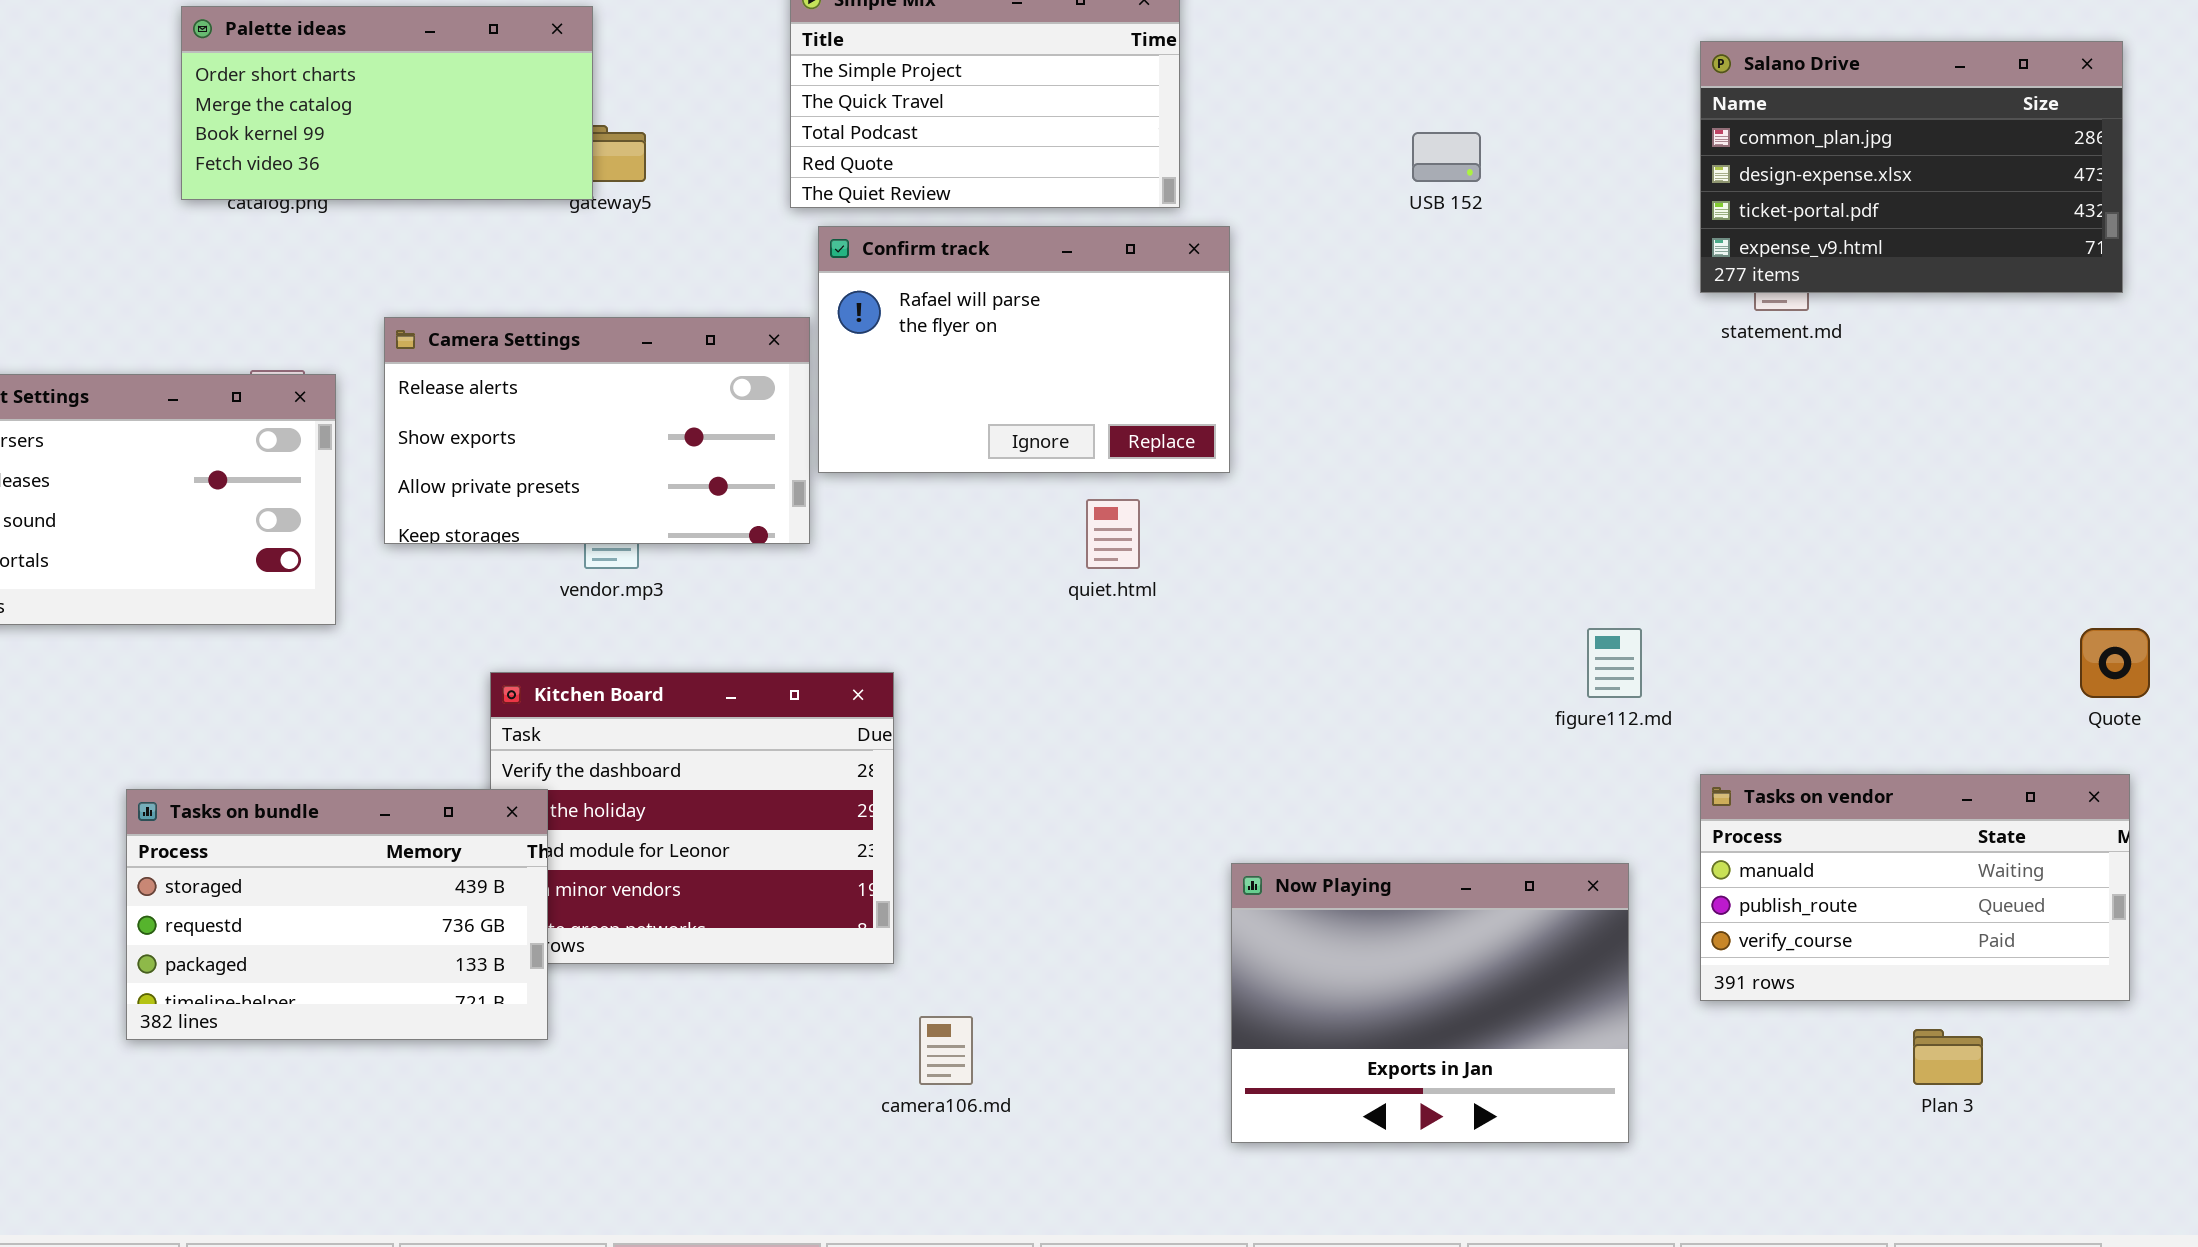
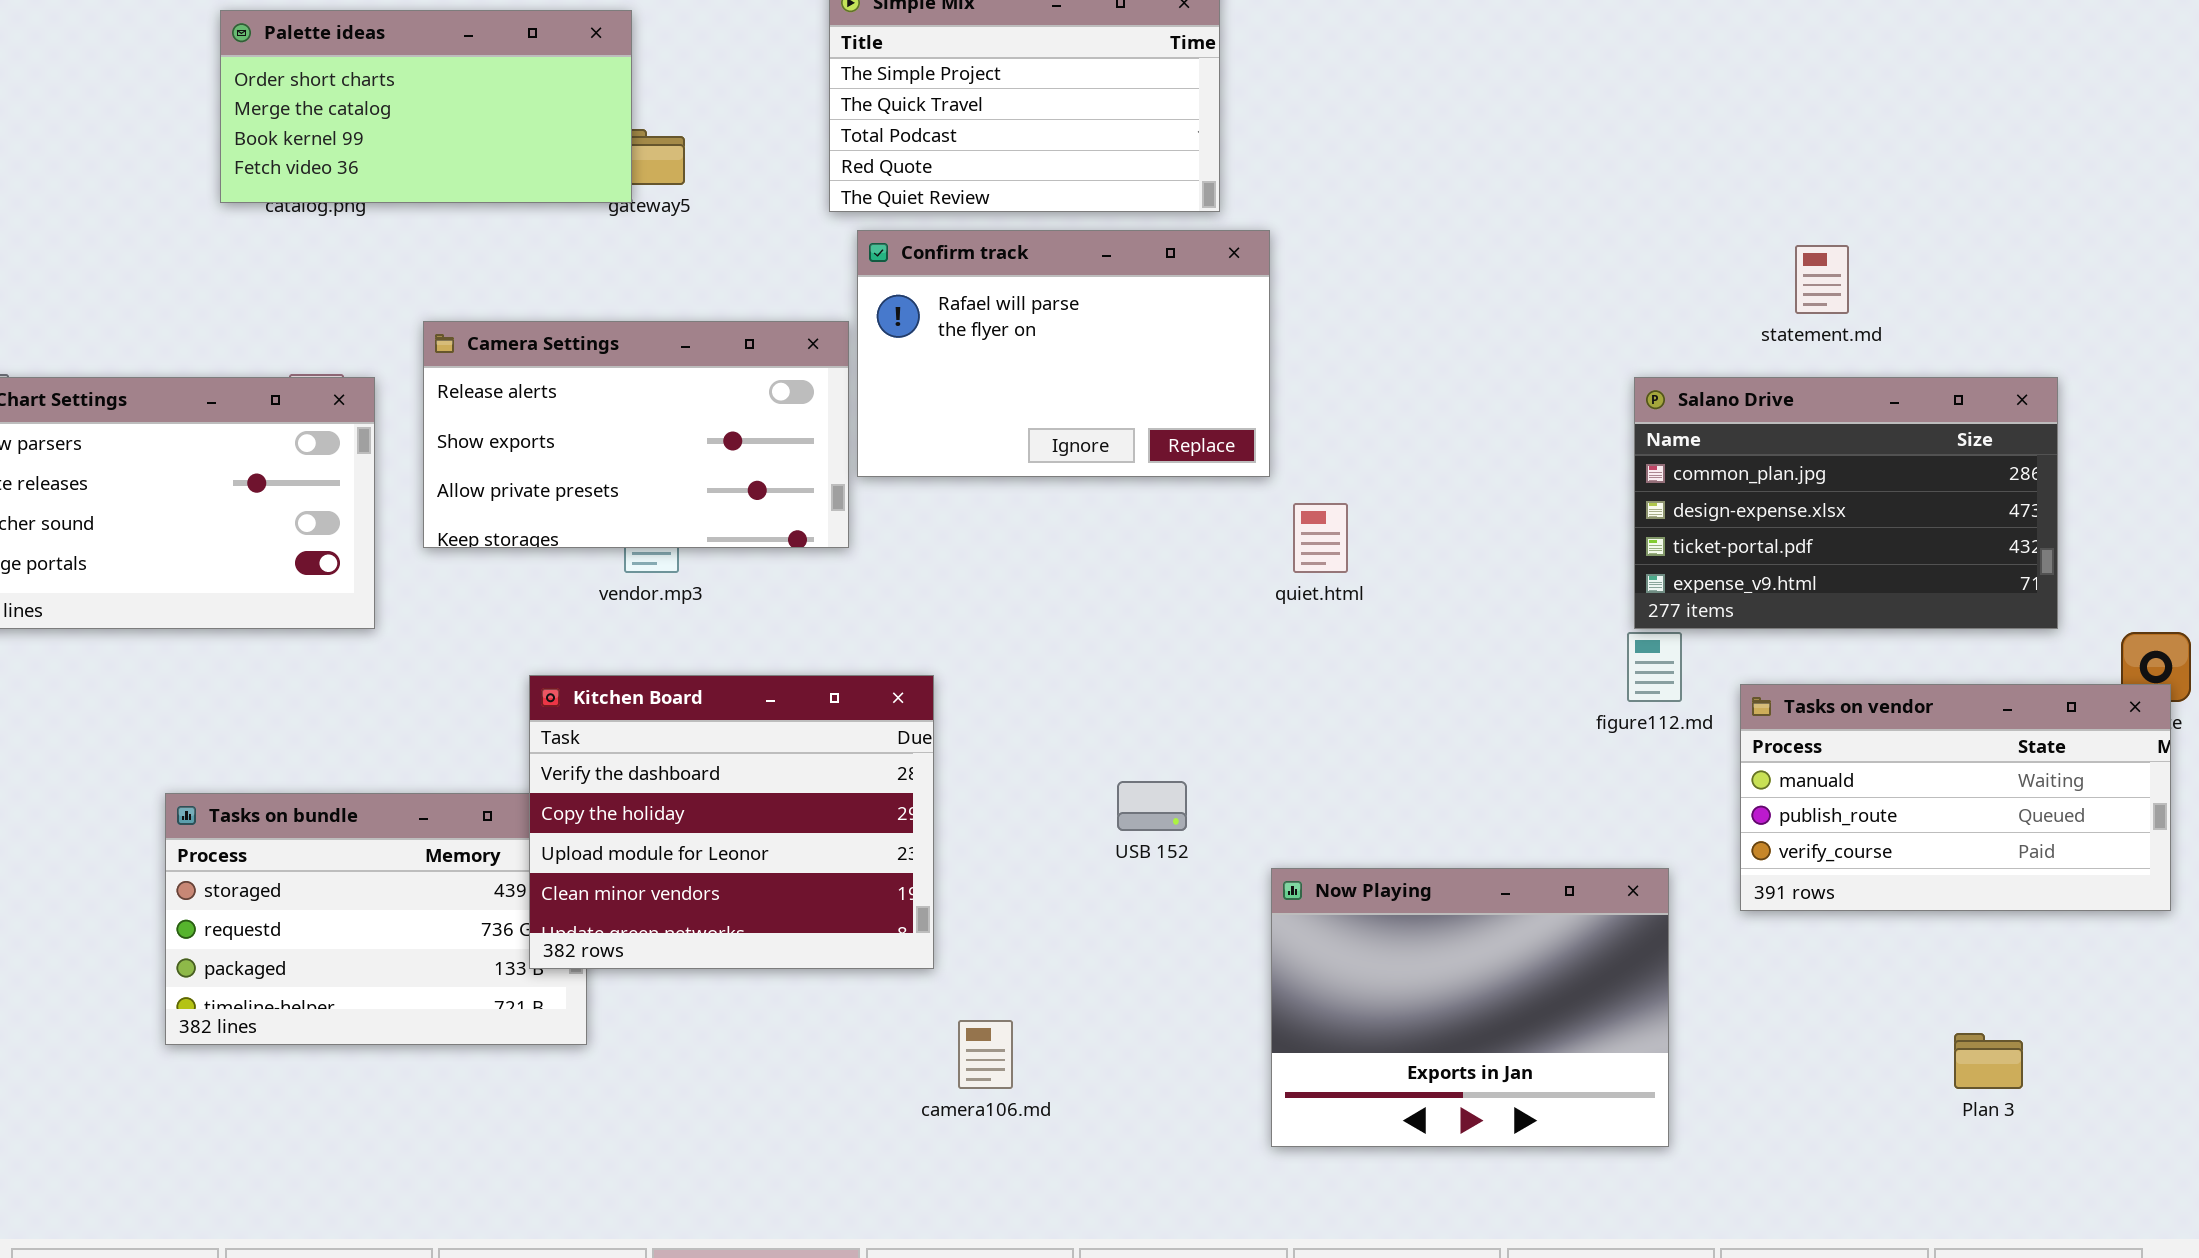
Salano Drive: [1700,41,2123,293] -> [1634,377,2058,629], moved
USB 152: [1412,132,1481,182] -> [1117,781,1187,831], moved
quiet.html: [1086,499,1140,569] -> [1293,503,1348,573], moved
Kitchen Board: [490,672,894,964] -> [529,675,934,969], raised
Tasks on vendor: [1700,774,2130,1001] -> [1740,684,2171,911], moved

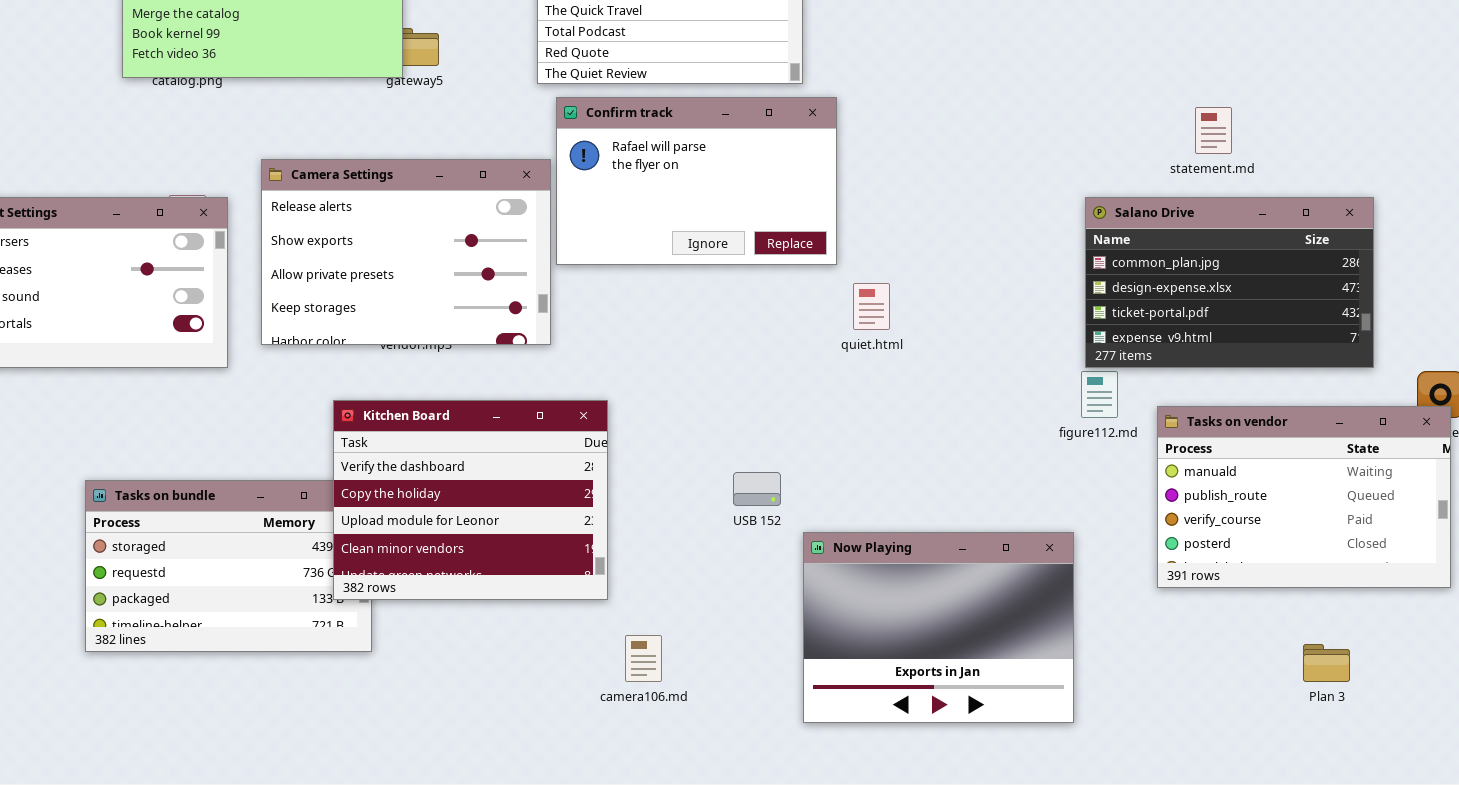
Camera Settings: [423,321,849,548] -> [261,159,551,345], resized
Tasks on vendor: [1740,684,2171,911] -> [1157,406,1451,588], resized
Now Playing: [1271,868,1669,1147] -> [803,532,1074,723], moved

